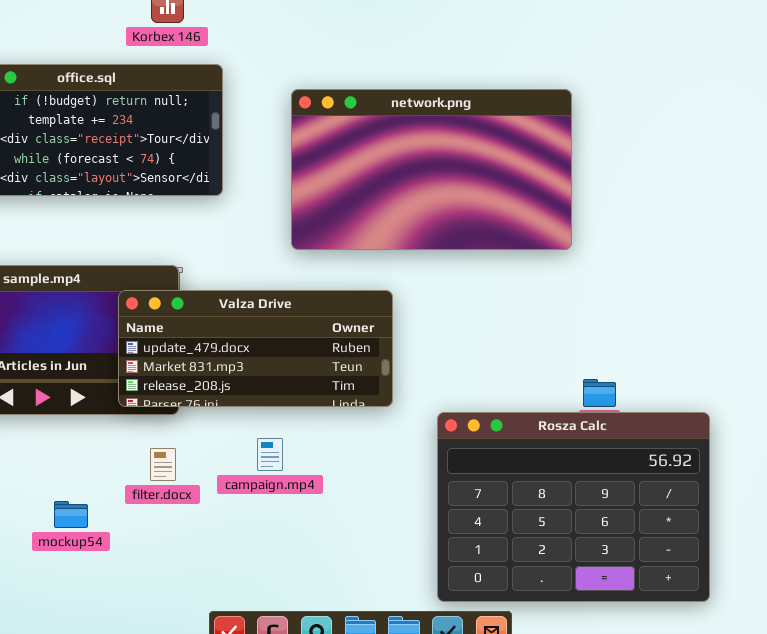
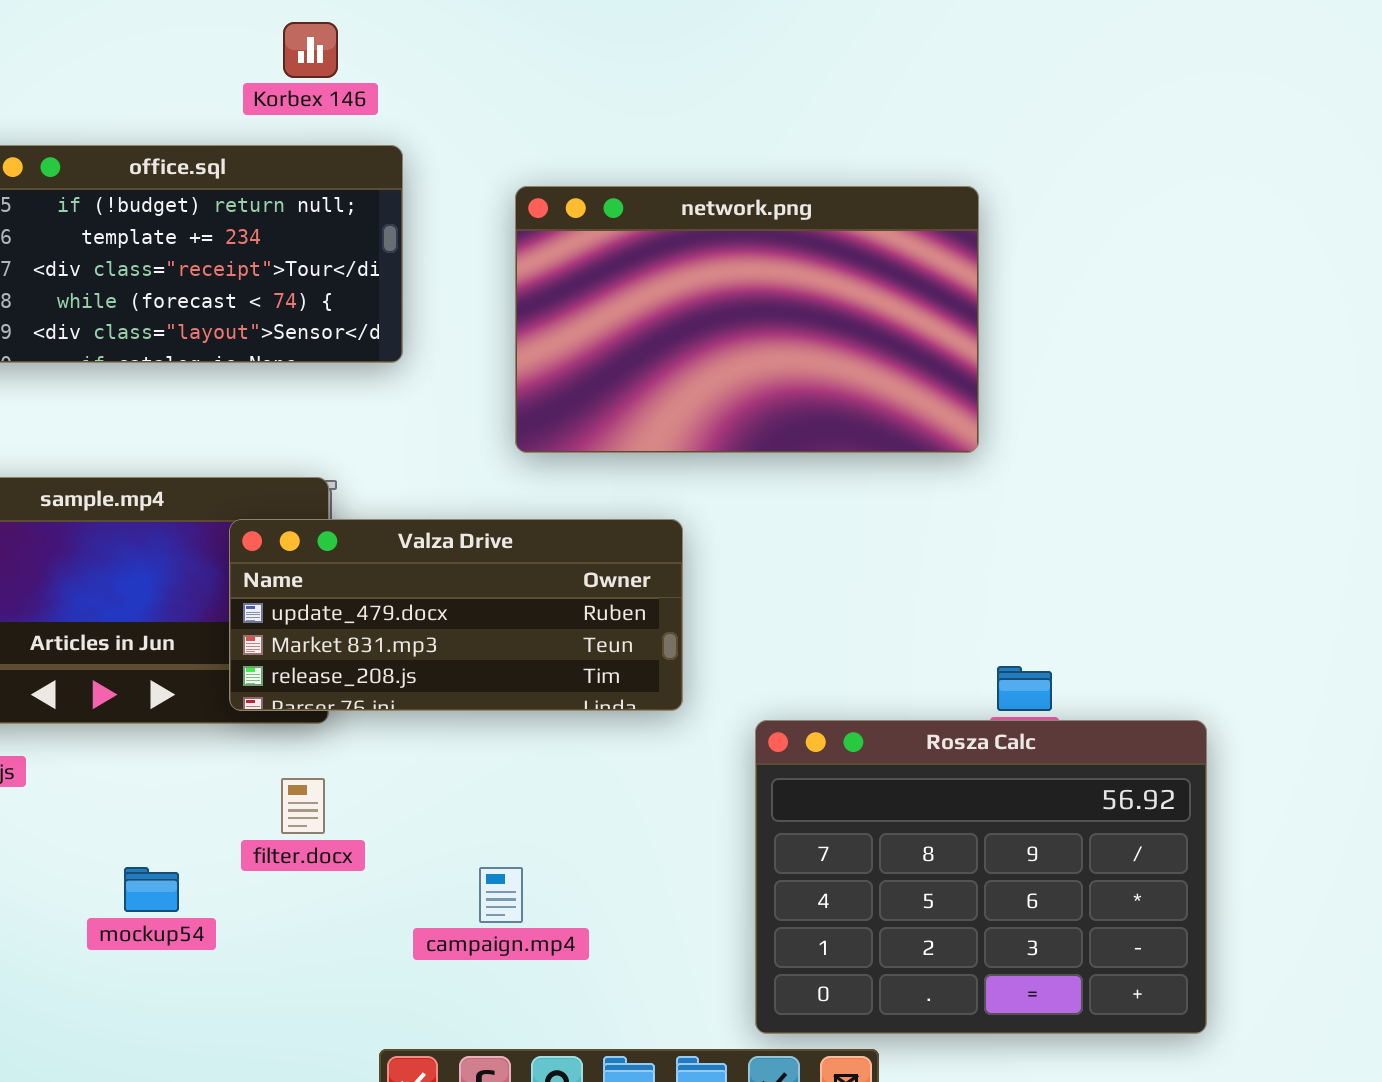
campaign.mp4: [257,438,283,471] -> [479,867,523,923], moved

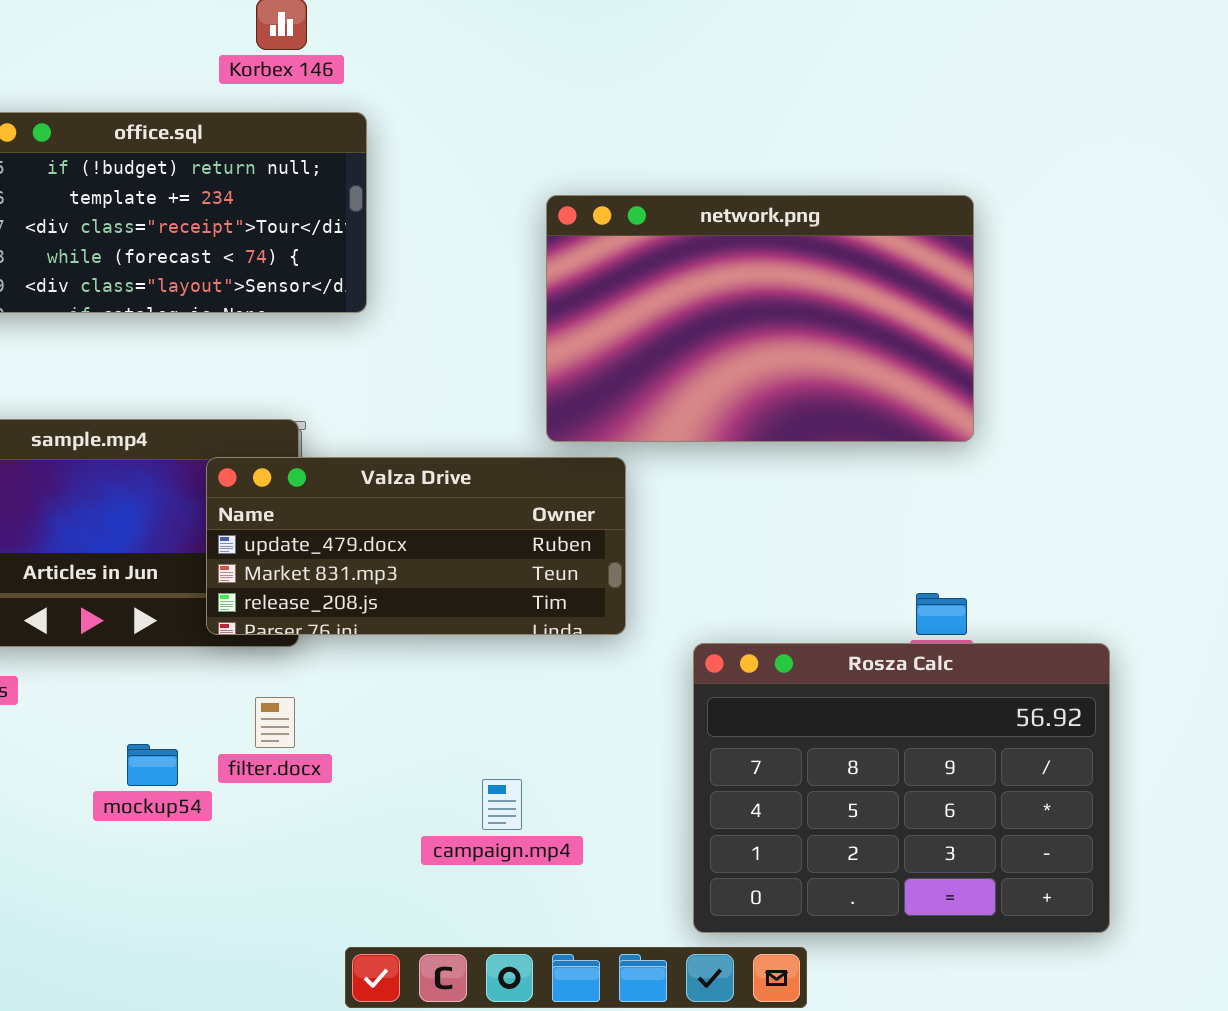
network.png: [515,186,979,453] -> [546,195,974,442], moved
mockup54: [124,867,179,912] -> [127,744,178,786], moved
campaign.mp4: [479,867,523,923] -> [482,779,522,830], moved

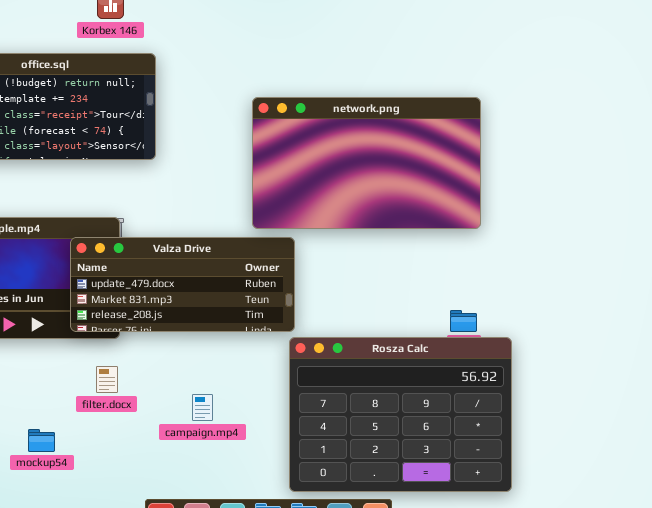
Rosza Calc: [693,643,1110,933] -> [289,337,512,492], moved
mockup54: [127,744,178,786] -> [28,429,55,452], moved
campaign.mp4: [482,779,522,830] -> [192,394,213,421], moved

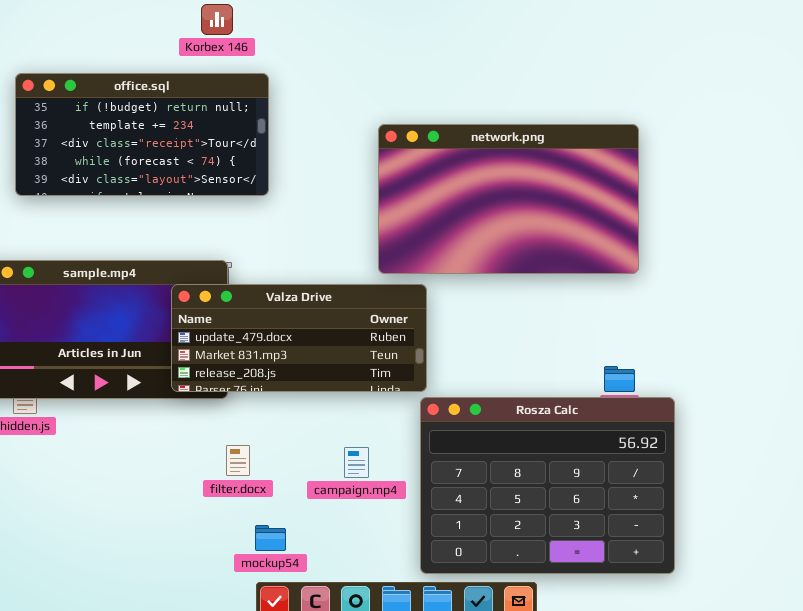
filter.docx: [96,366,118,393] -> [226,445,250,476], moved
campaign.mp4: [192,394,213,421] -> [344,447,369,478], moved
mockup54: [28,429,55,452] -> [255,525,286,551], moved

